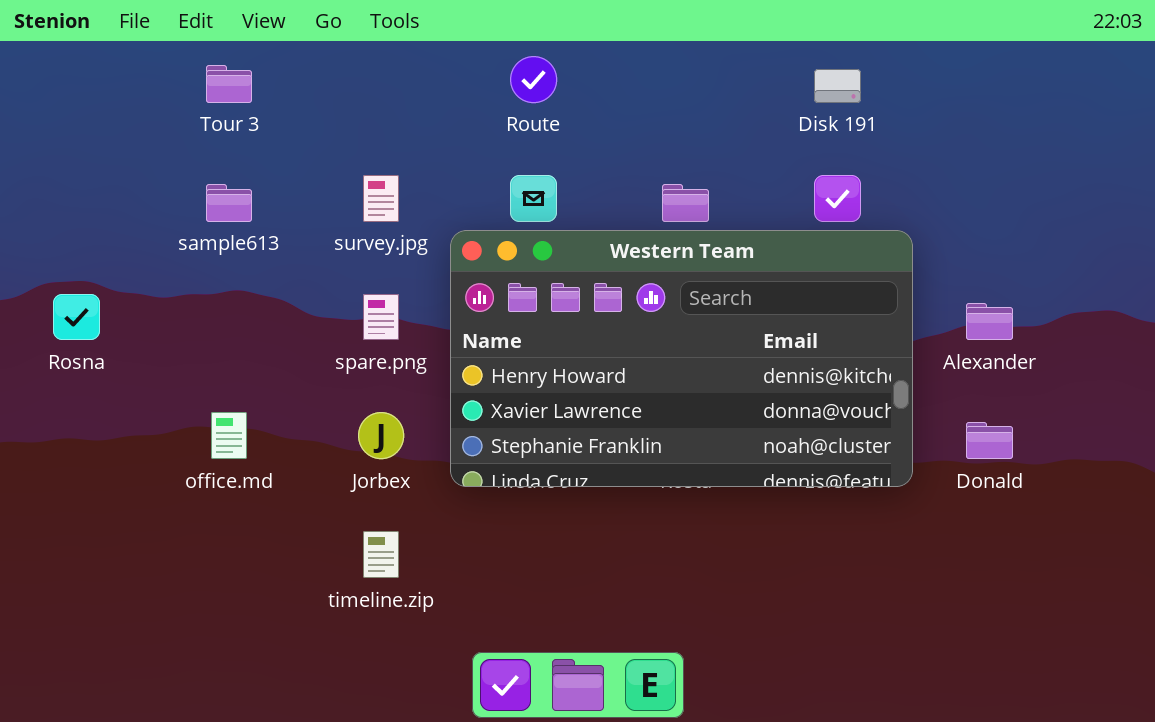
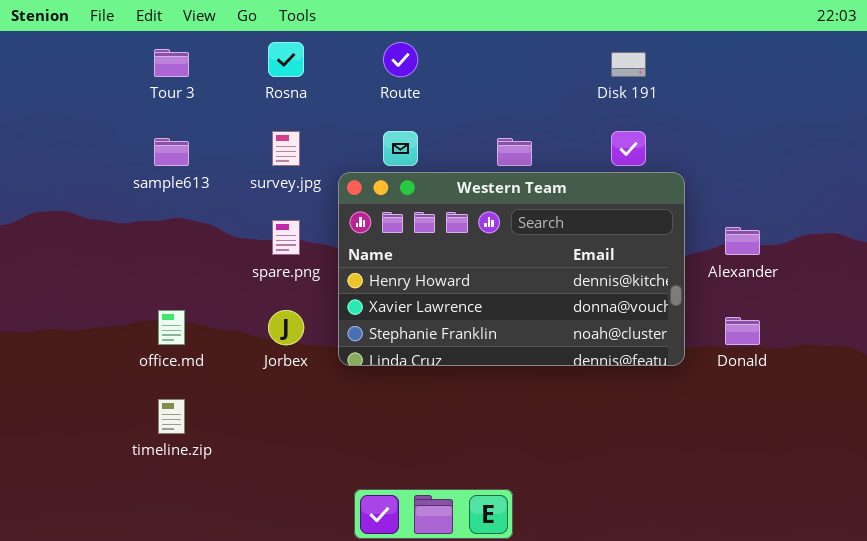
Rosna: [53,294,100,340] -> [268,42,304,77], moved
timeline.zip: [363,531,399,578] -> [158,399,185,434], moved

